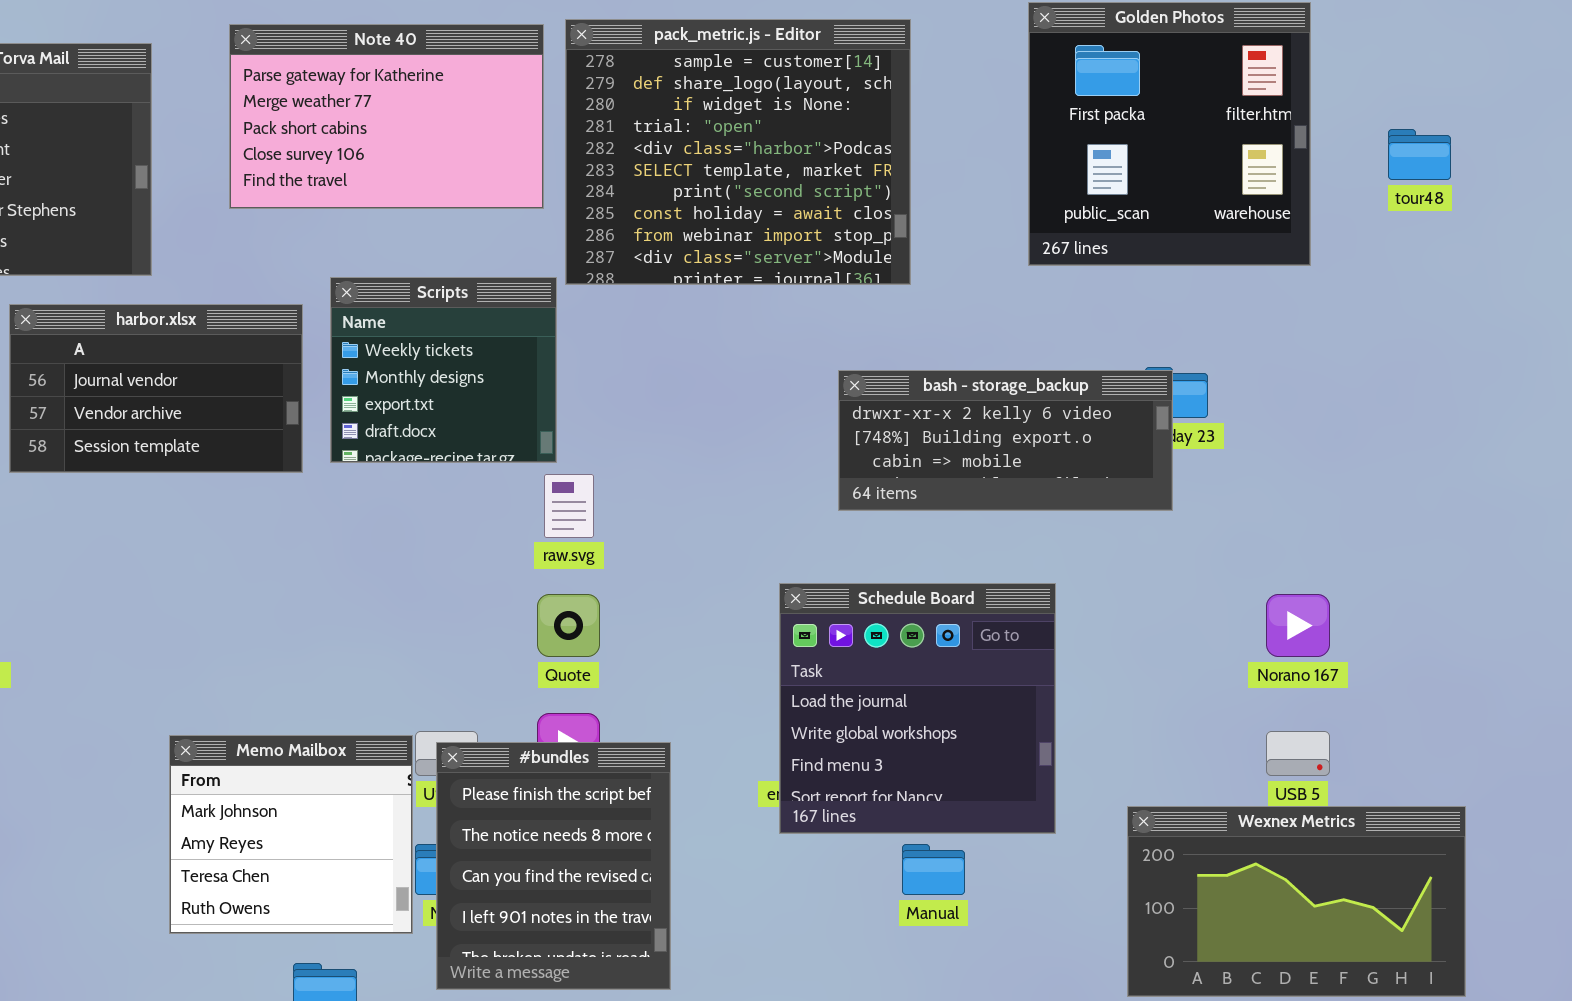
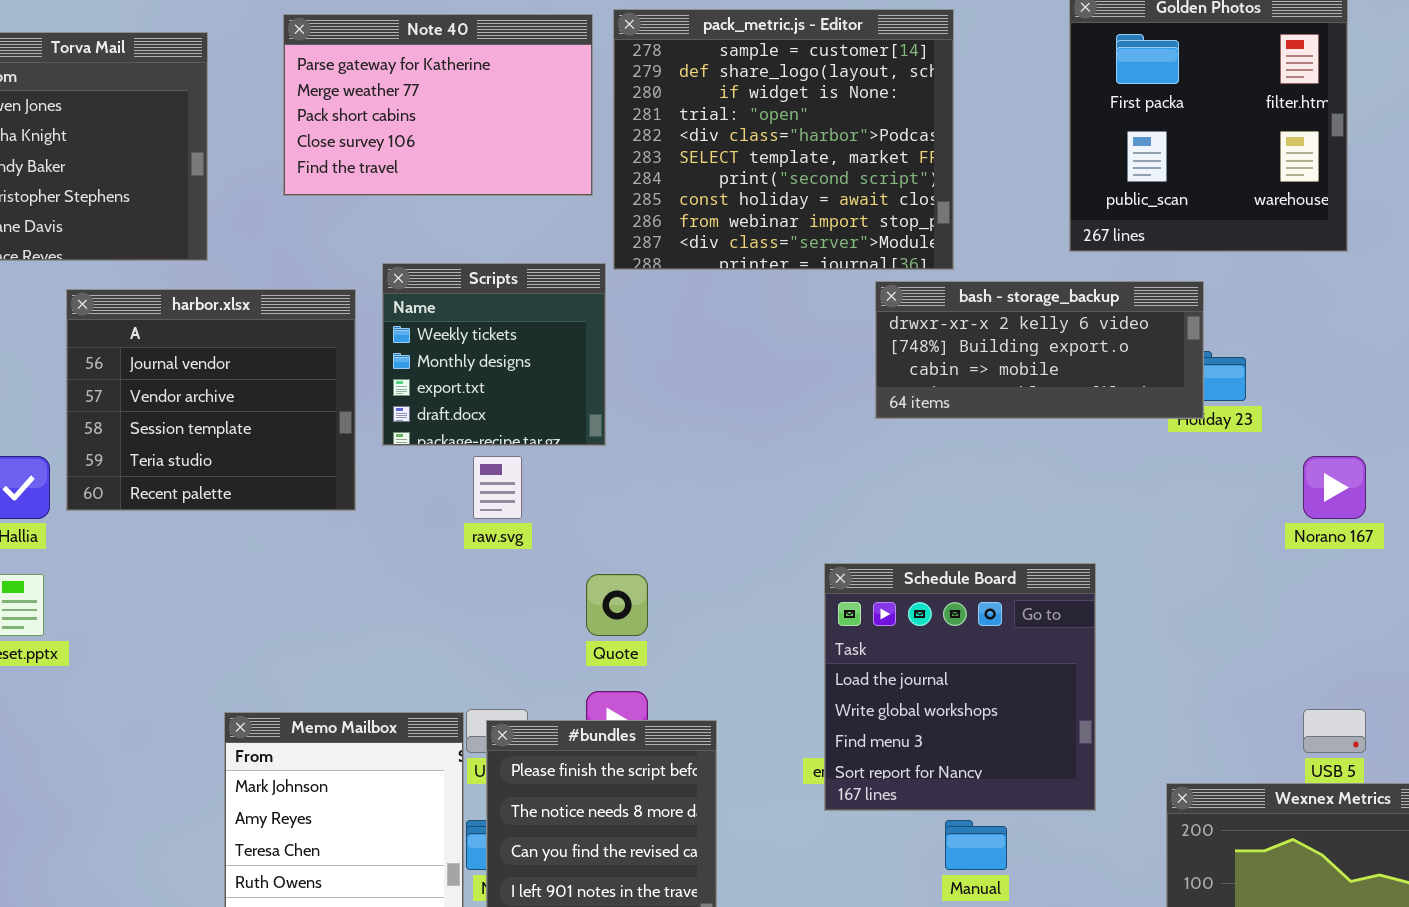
harbor.xlsx: [9,304,303,473] -> [66,289,356,511], resized
bash - storage_backup: [838,370,1173,511] -> [875,281,1204,419], moved
raw.svg: [544,474,594,538] -> [473,456,522,519], moved
Norano 167: [1266,594,1330,657] -> [1303,456,1366,519], moved

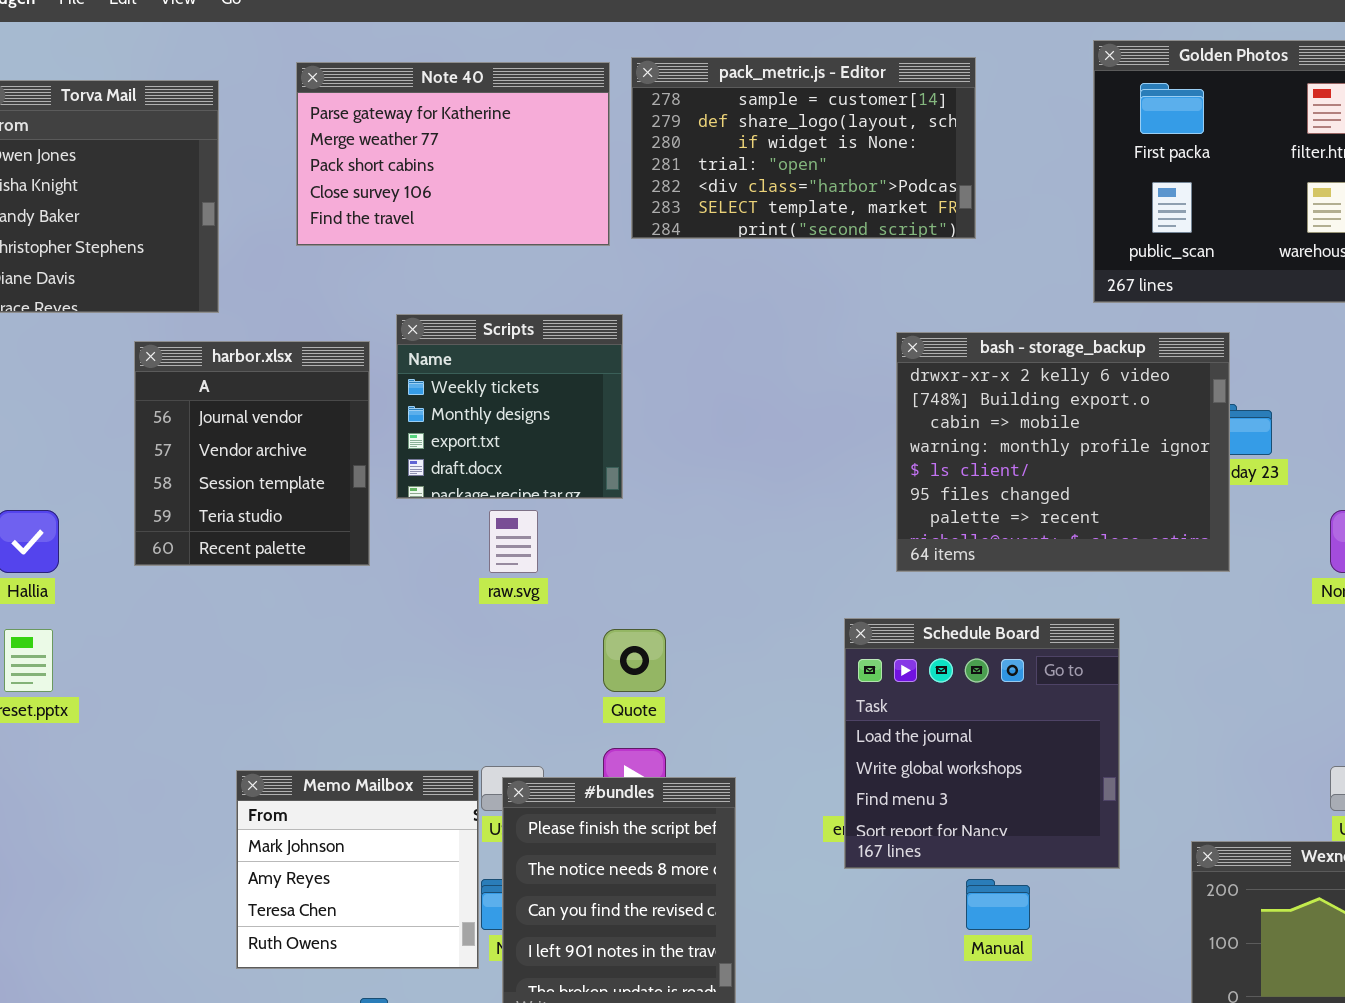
pack_metric.js - Editor: [613,9,954,270] -> [631,57,976,239], resized
bash - storage_backup: [875,281,1204,419] -> [896,332,1230,572], resized
harbor.xlsx: [66,289,356,511] -> [134,341,370,566], resized

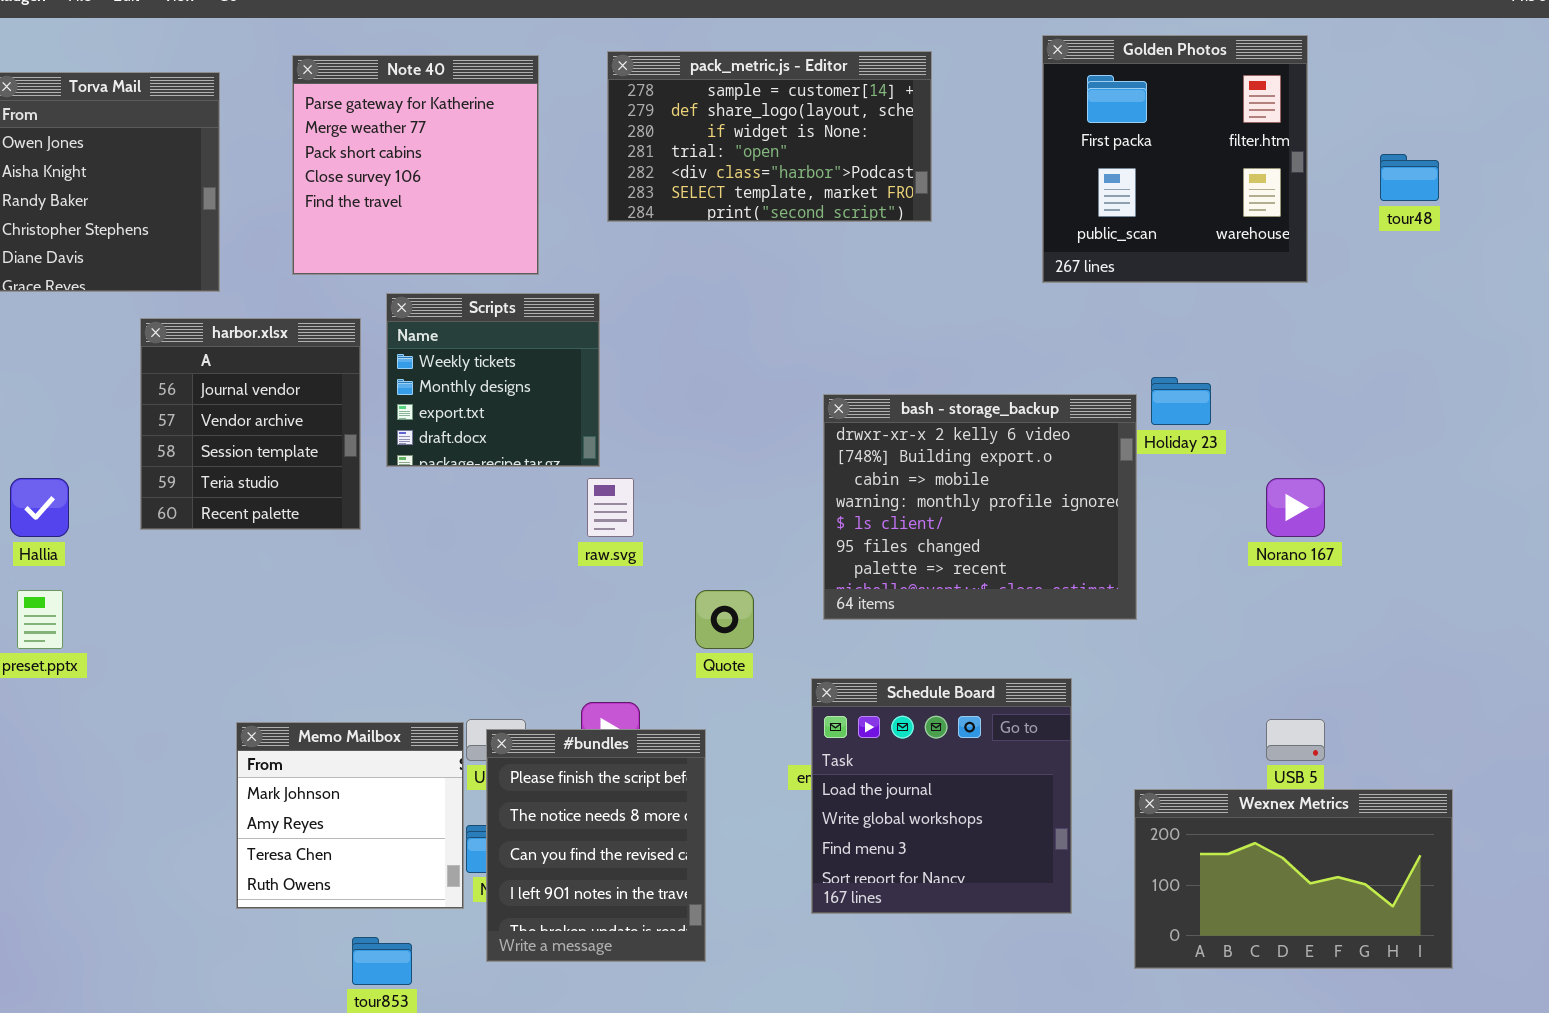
Note 40: [296,62,610,246] -> [292,55,539,275], resized
bash - storage_backup: [896,332,1230,572] -> [823,394,1137,620], moved
raw.svg: [489,510,538,573] -> [587,478,634,537], moved
Schedule Board: [844,618,1120,869] -> [811,678,1072,914], moved
Quote: [603,629,666,692] -> [695,590,754,649], moved

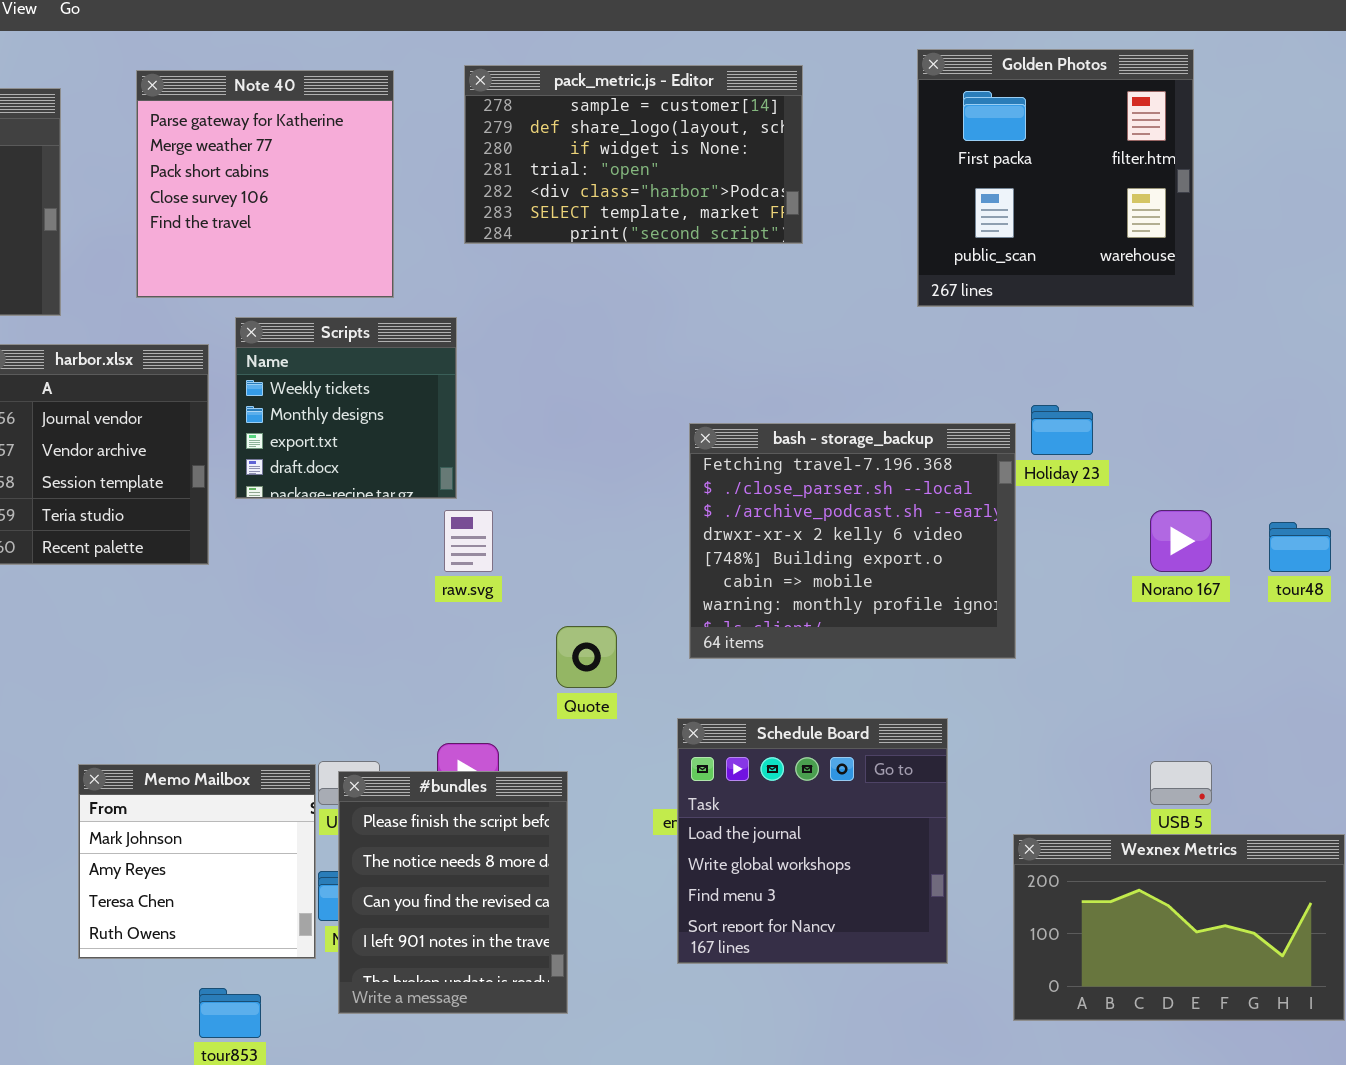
tour48: [1380,154,1439,201] -> [1269,522,1331,572], moved
bash - storage_backup: [823,394,1137,620] -> [689,423,1016,659], scrolled up 3 rows

